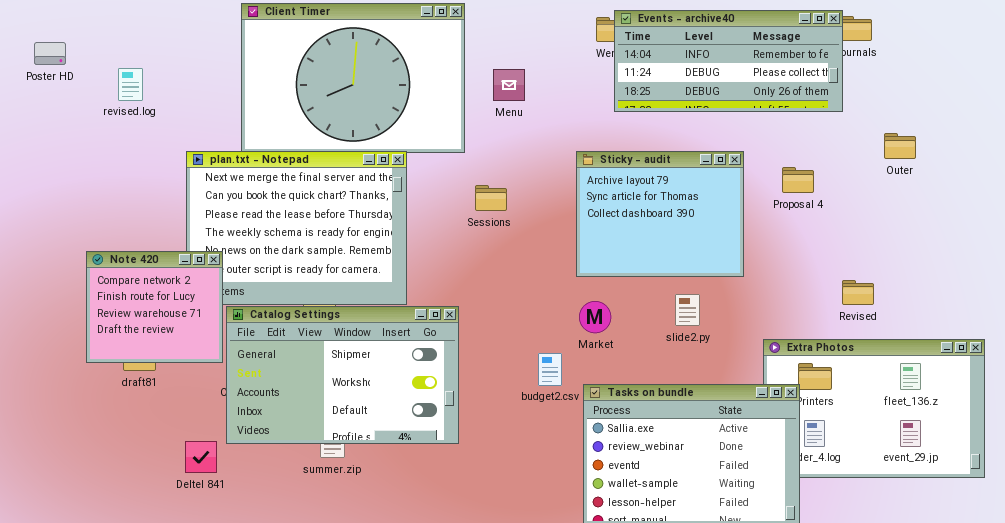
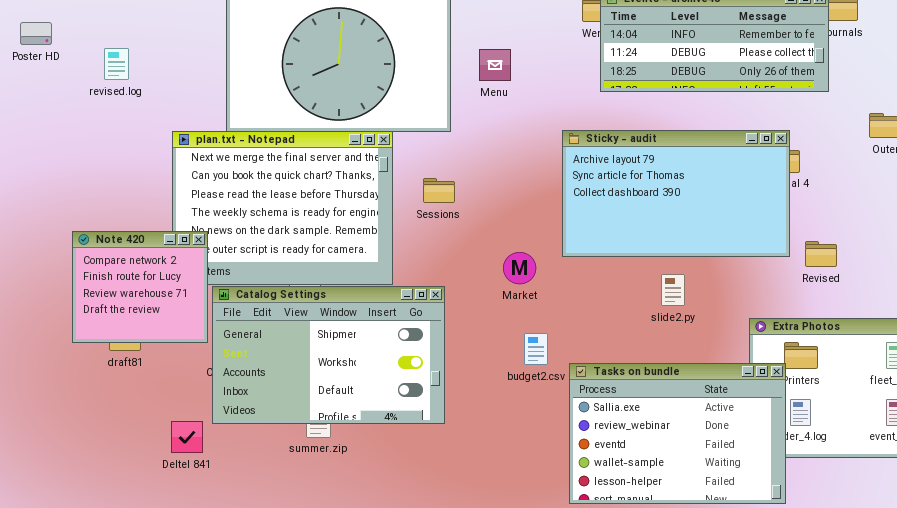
Sticky - audit: [576,151,744,277] -> [562,130,790,257], resized
Sessions: [475,185,507,211] -> [423,178,455,203], moved
Revised: [842,280,874,305] -> [805,241,837,267], moved
Market: [579,301,611,333] -> [503,252,536,284], moved

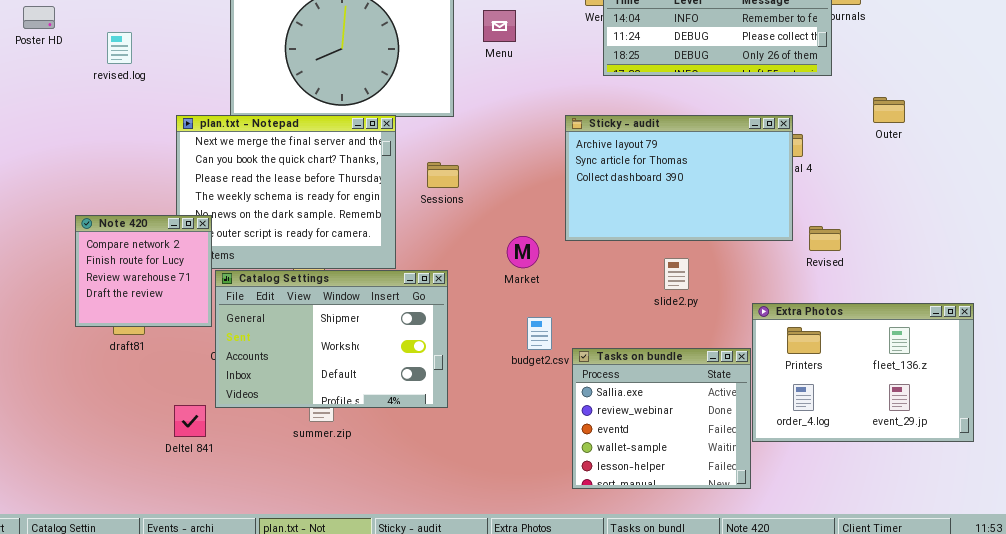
Menu: [479,49,511,81] -> [483,10,516,42], moved
Tasks on bundle: [569,363,786,504] -> [572,348,751,489], resized

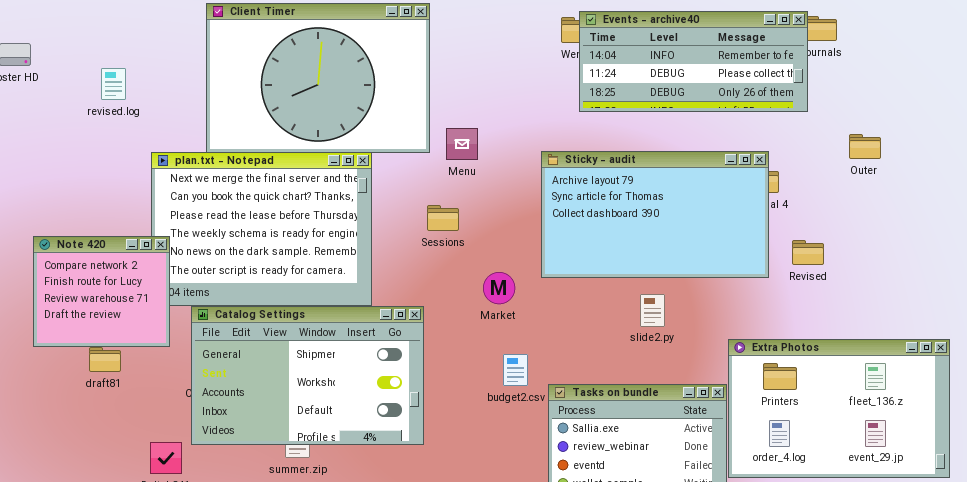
Menu: [483,10,516,42] -> [446,128,478,160], moved
revised.log: [107,32,132,64] -> [101,68,126,100], moved
Sessions: [427,162,459,188] -> [427,205,459,231], moved
Note 420: [75,215,212,327] -> [33,236,170,347], moved
Revised: [809,226,841,251] -> [792,240,824,265], moved

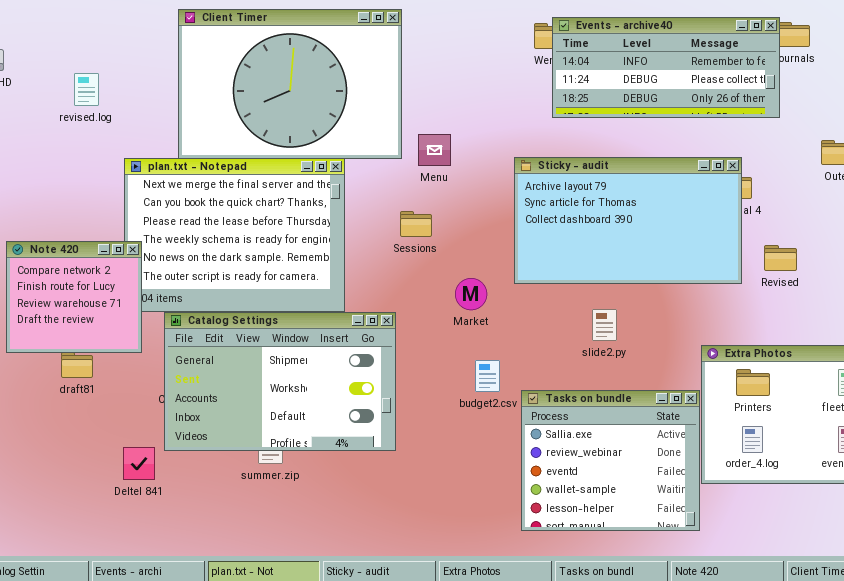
slide2.py: [640,294,665,327] -> [592,309,617,341], moved

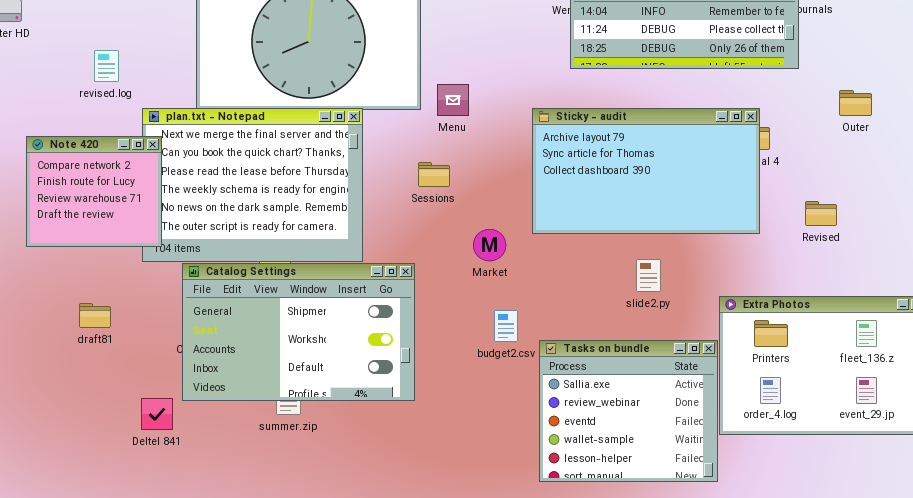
revised.log: [74,73,99,106] -> [94,50,119,82], moved
Note 420: [6,241,142,353] -> [26,136,162,247], moved
Revised: [764,245,797,271] -> [805,201,837,226], moved
slide2.py: [592,309,617,341] -> [636,259,661,292], moved

